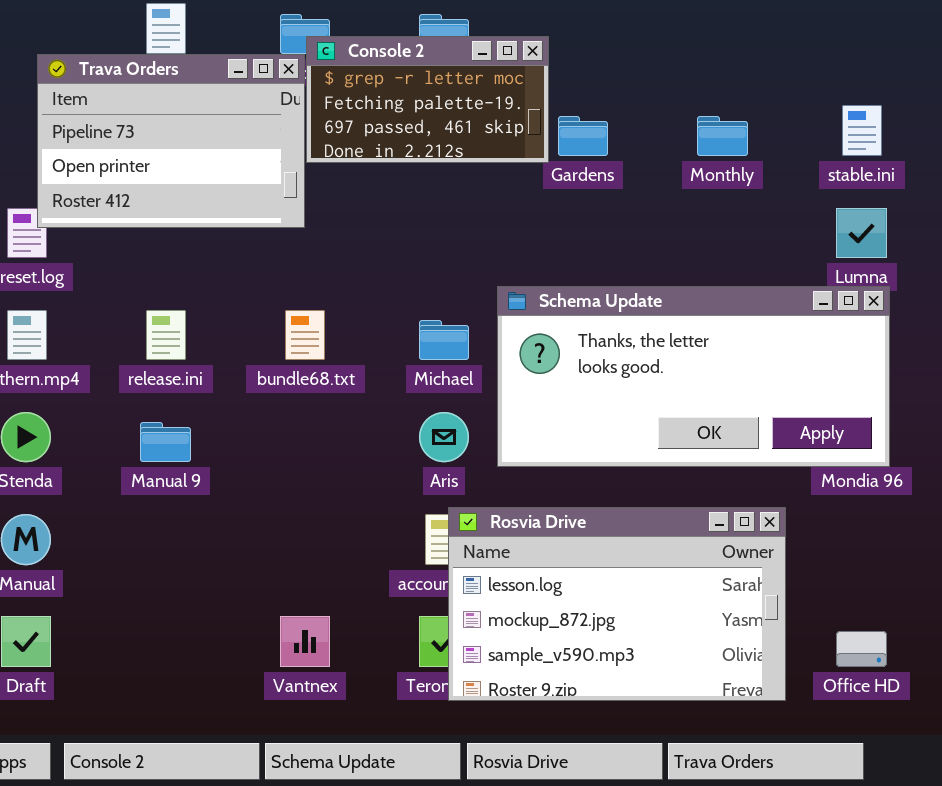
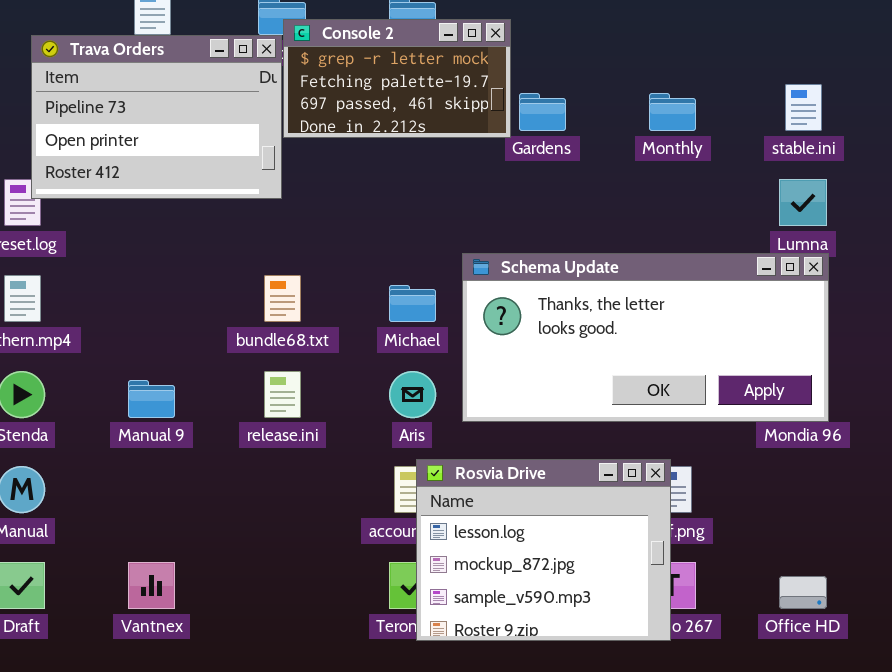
release.ini: [146,310,186,360] -> [264,371,301,418], moved
Rosvia Drive: [448,507,786,701] -> [416,459,671,641], resized
Vantnex: [280,616,330,667] -> [128,562,175,609], moved

